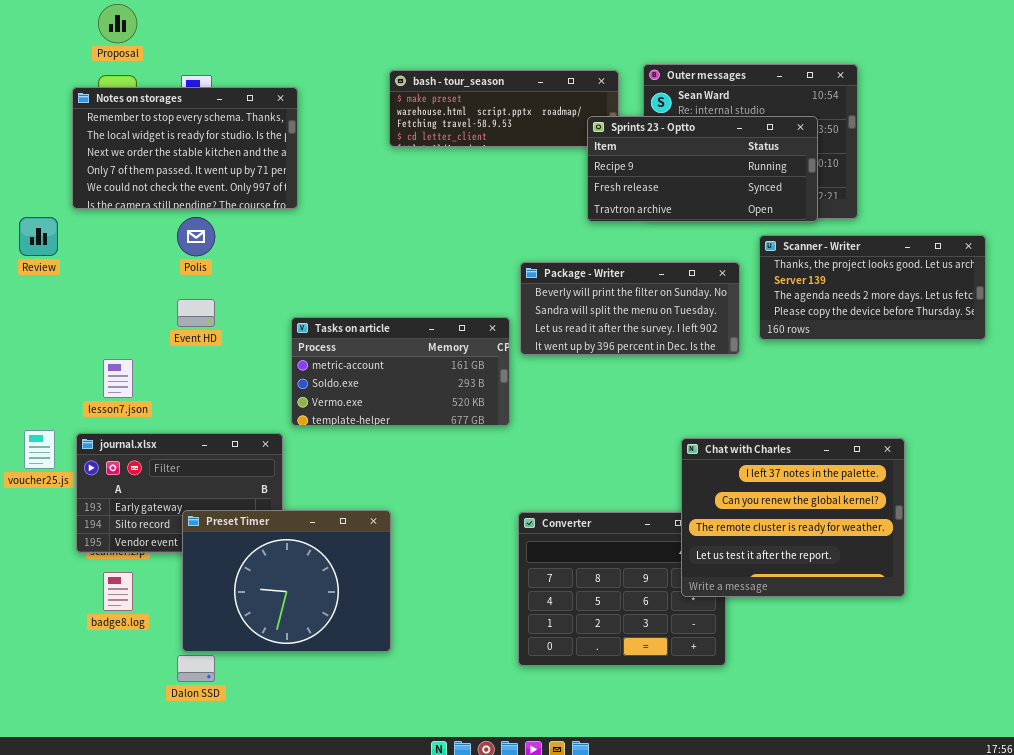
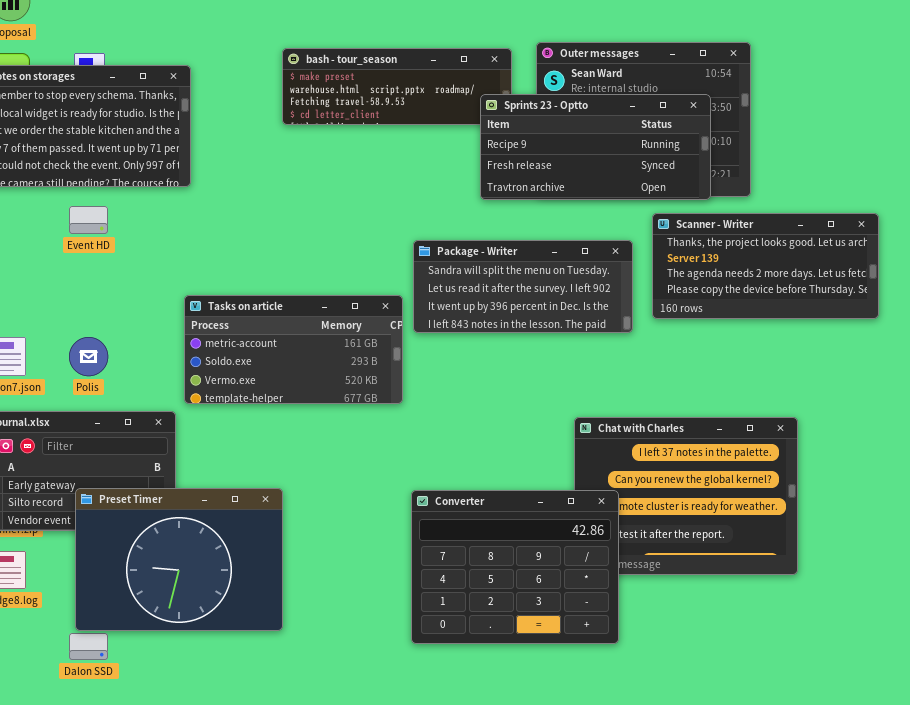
Polis: [177,217,215,256] -> [69,337,108,376], moved
Package - Writer: [520,262,740,355] -> [413,240,633,333], scrolled down 1 row
Event HD: [177,299,215,327] -> [69,206,108,234], moved
Converter: [518,512,726,666] -> [411,490,619,644], raised

